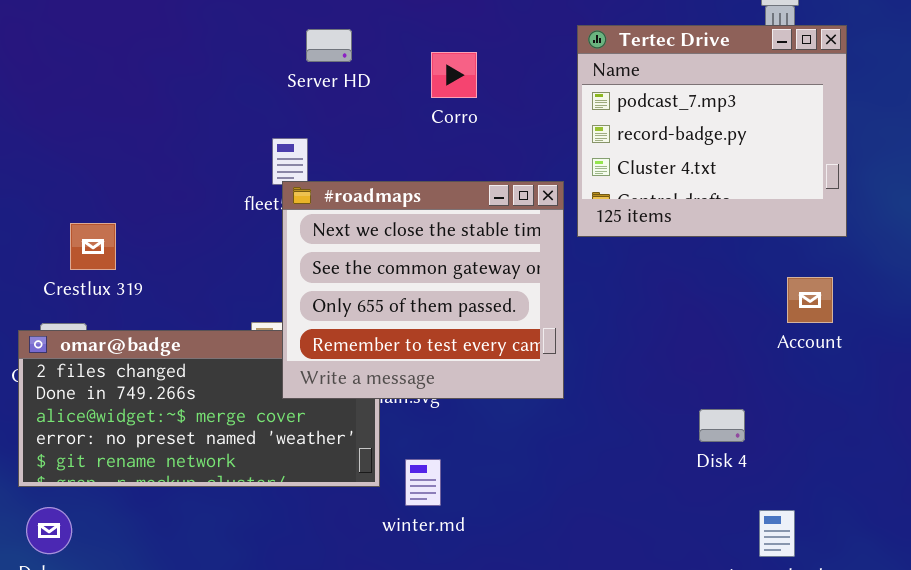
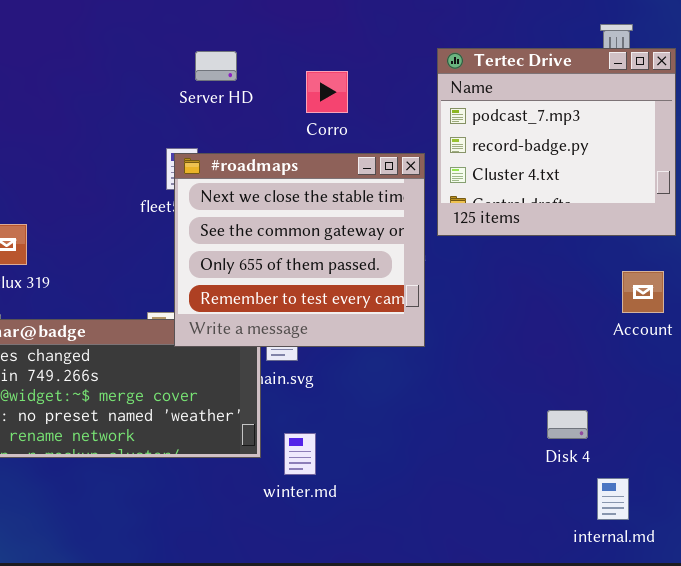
#roadmaps: [282,181,564,399] -> [174,153,425,347], moved
Disk 4: [699,409,745,442] -> [547,410,588,439], moved

